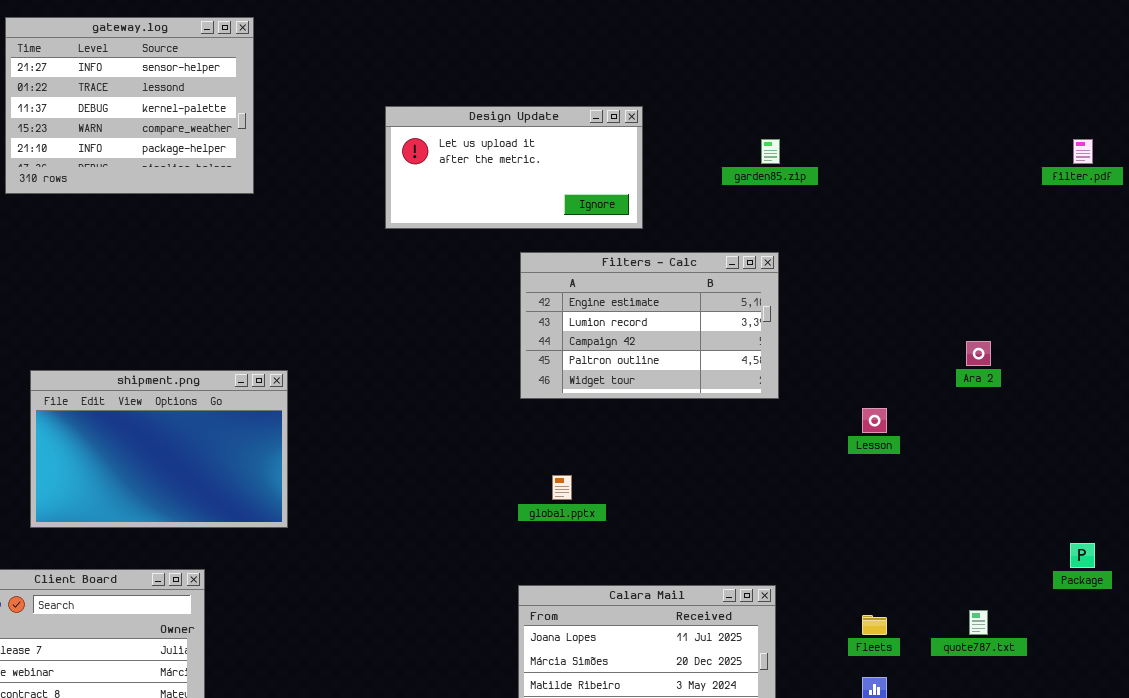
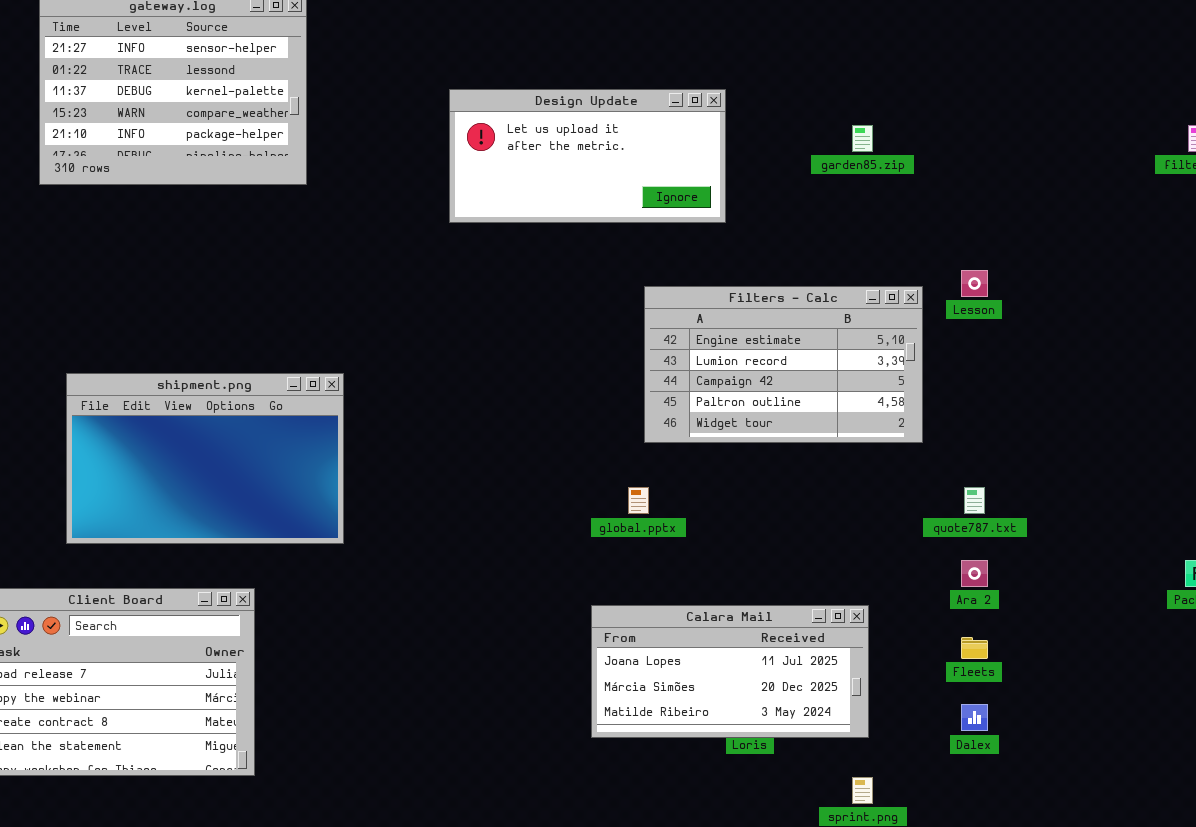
Filters - Calc: [520,252,779,399] -> [644,286,923,443], moved
Ara 2: [966,341,991,366] -> [961,560,988,587], moved
Lesson: [862,408,887,433] -> [961,270,988,297], moved
quote787.txt: [969,610,988,635] -> [964,487,985,514], moved

